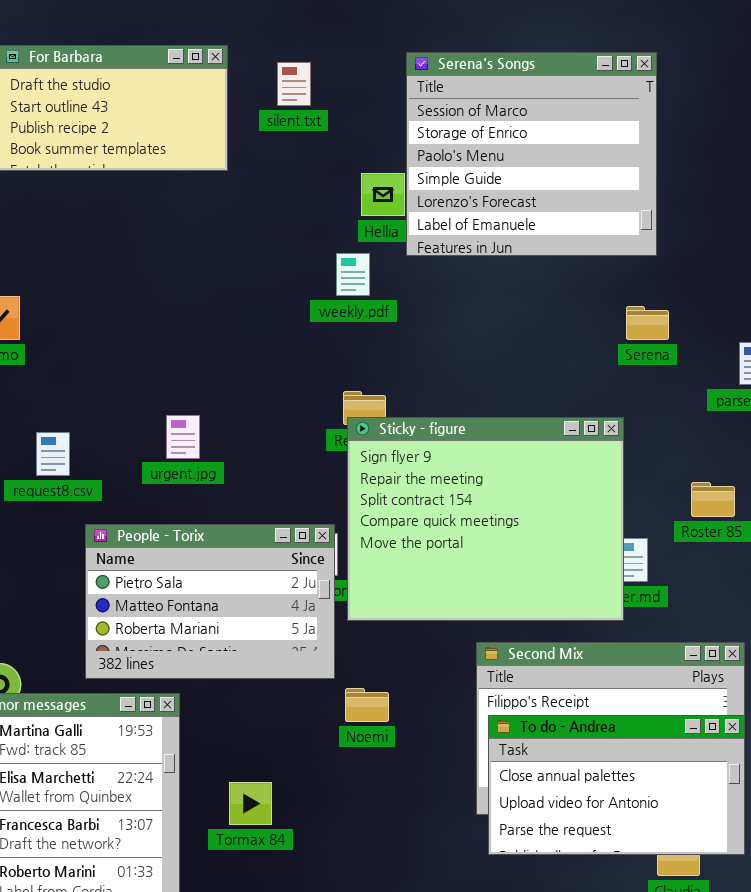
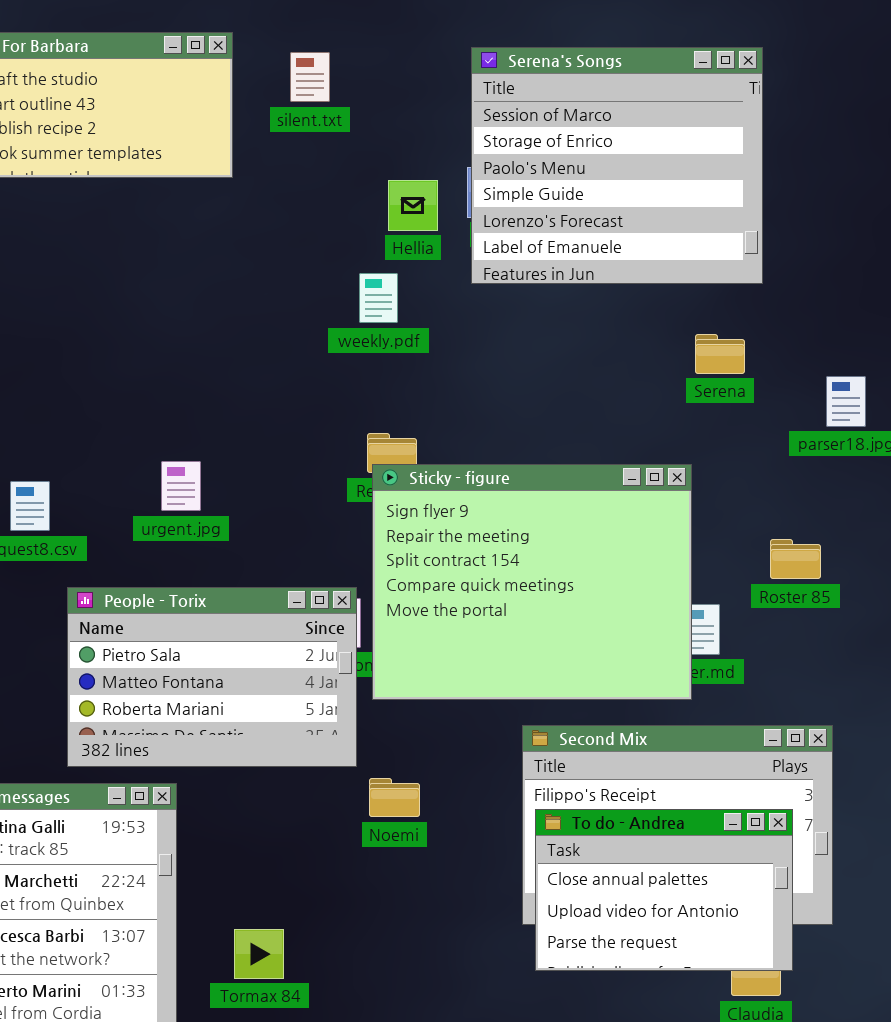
Serena's Songs: [406,52,657,256] -> [471,47,763,284], moved
To do - Andrea: [488,715,745,855] -> [535,809,793,971], resized
Tormax 84: [229,782,272,825] -> [234,929,284,979], moved

